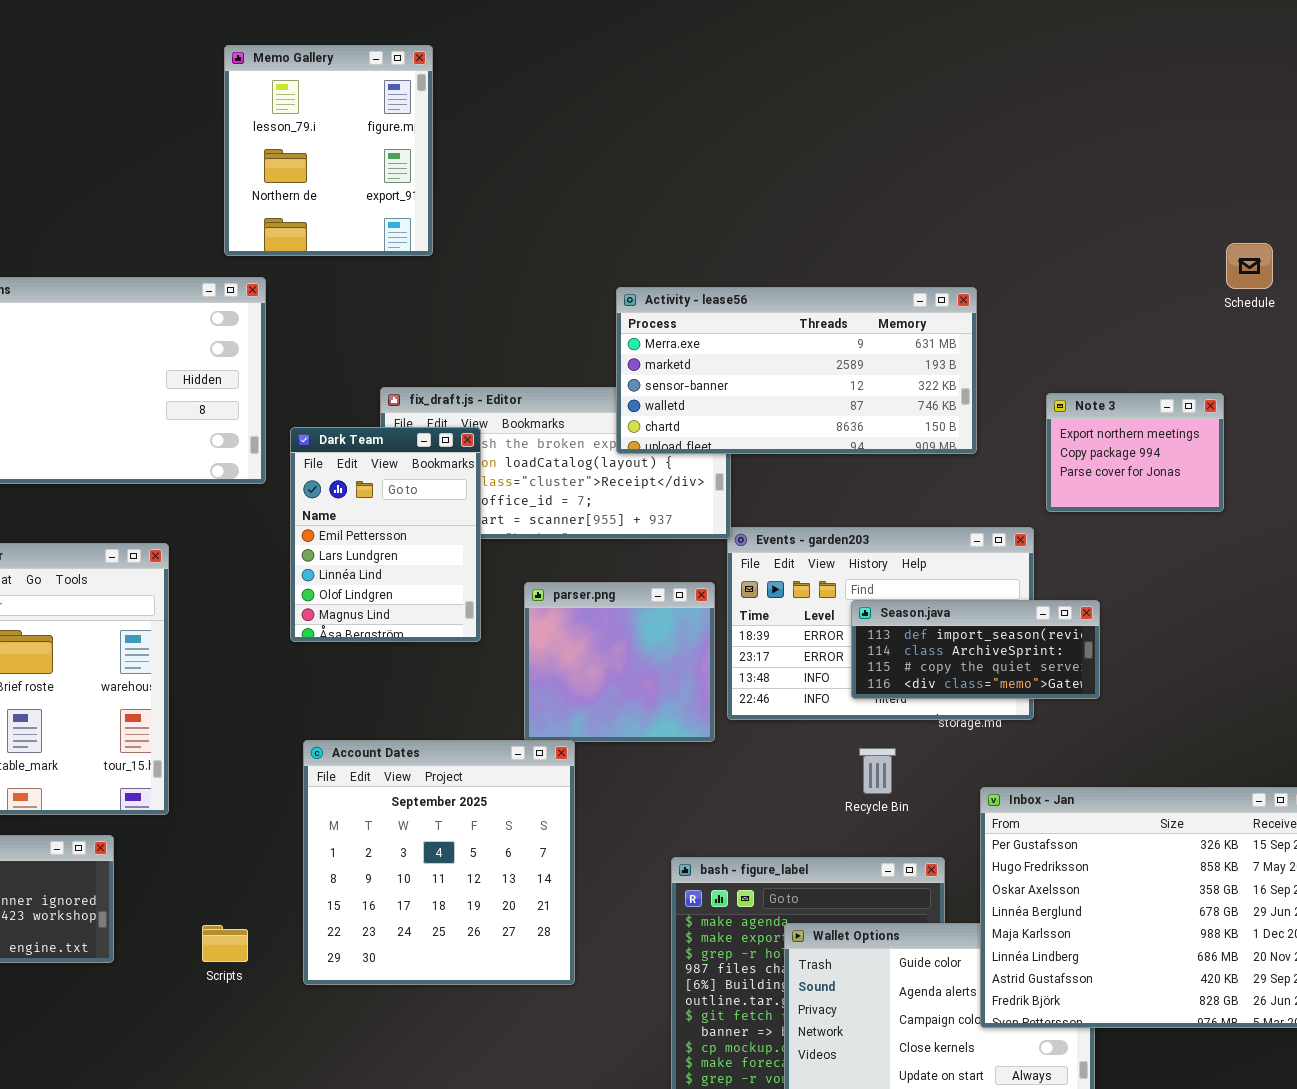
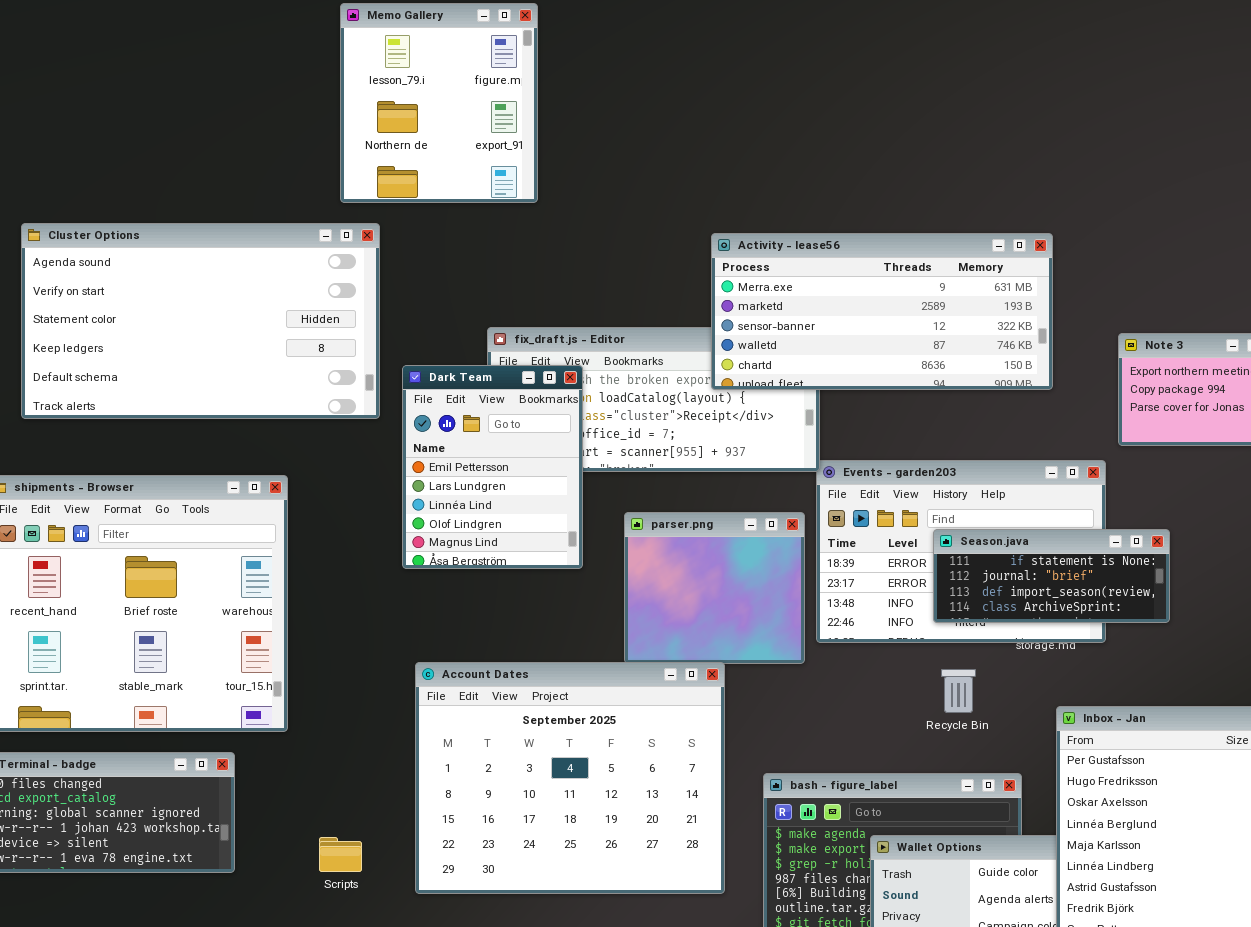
Season.java: [851,600,1100,699] -> [933,529,1170,623], scrolled up 2 rows
Account Dates: [303,740,575,985] -> [415,662,725,894], resized

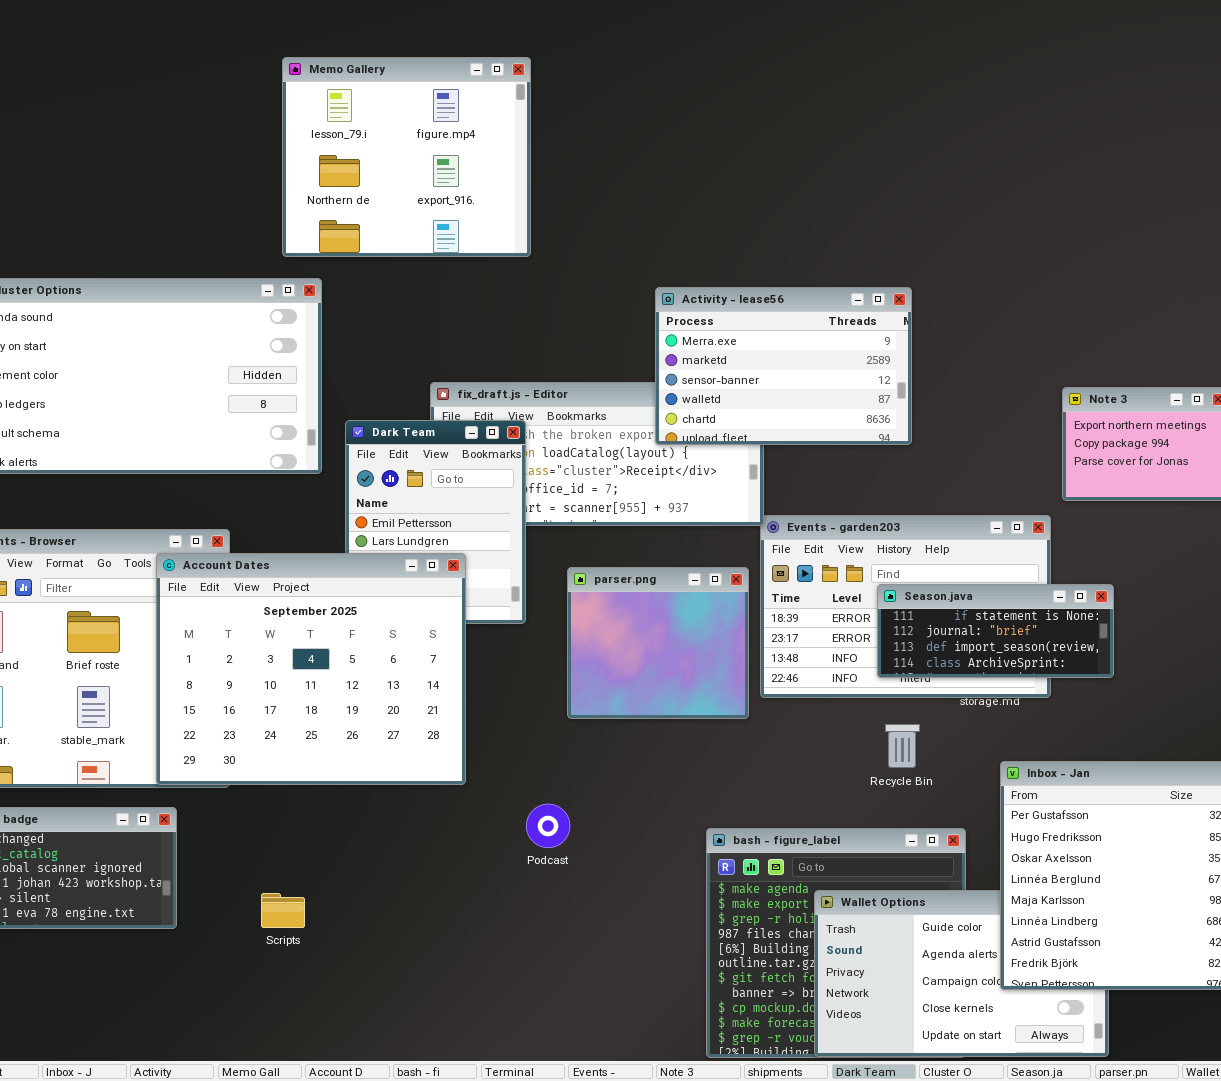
Memo Gallery: [340,3,538,203] -> [282,57,531,257], resized
Activity - lease56: [711,233,1053,390] -> [655,287,912,445], resized
Account Dates: [415,662,725,894] -> [156,553,466,785], moved

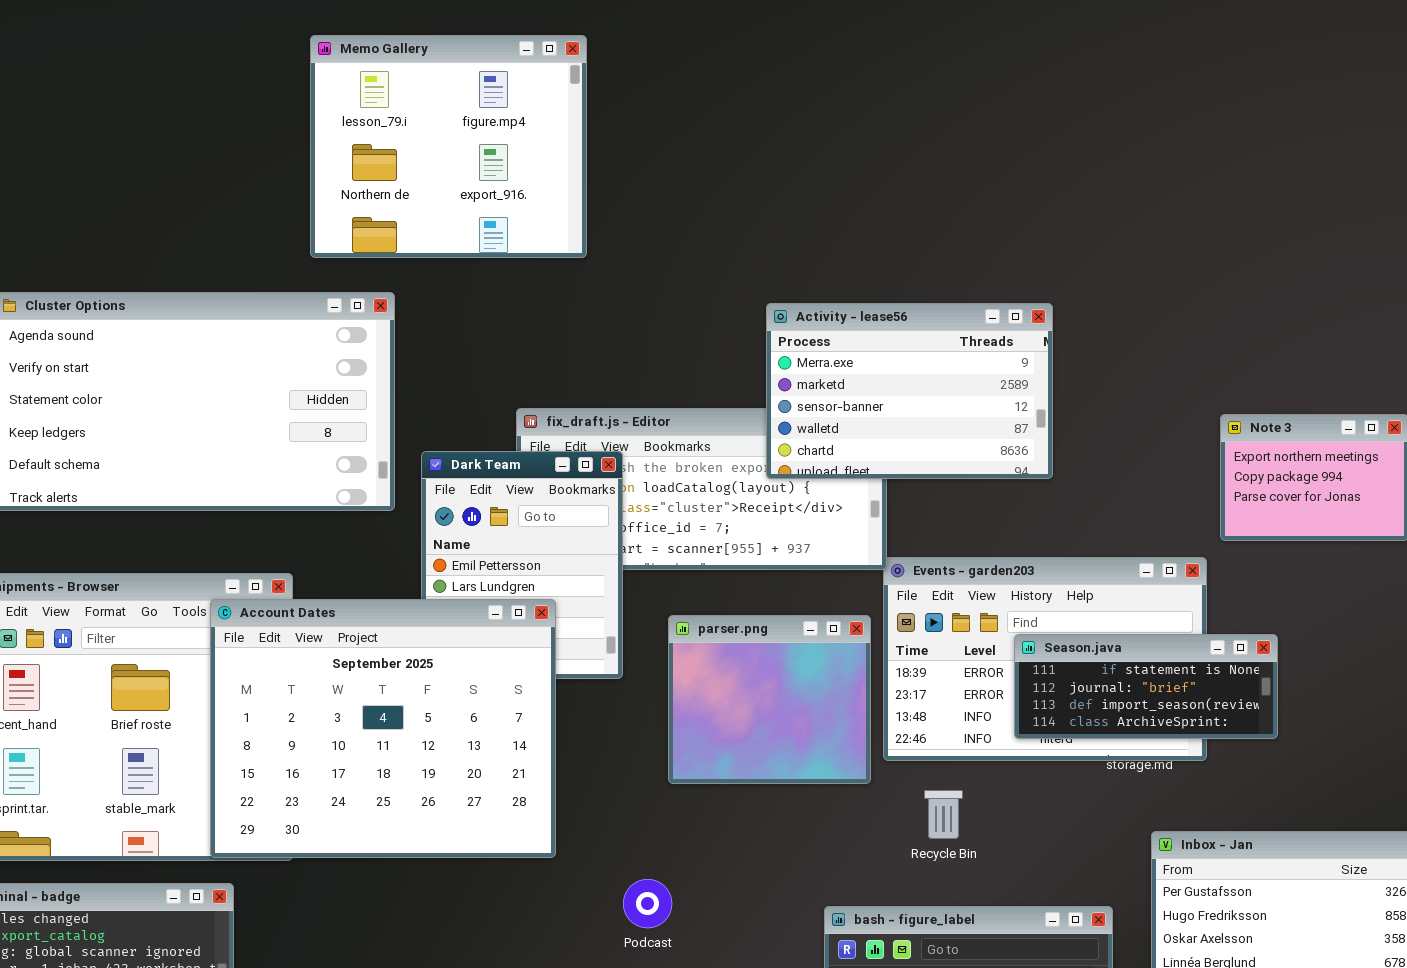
Memo Gallery: [282,57,531,257] -> [310,35,587,258], moved
Recycle Bin: [885,724,920,768] -> [924,790,963,839], moved

